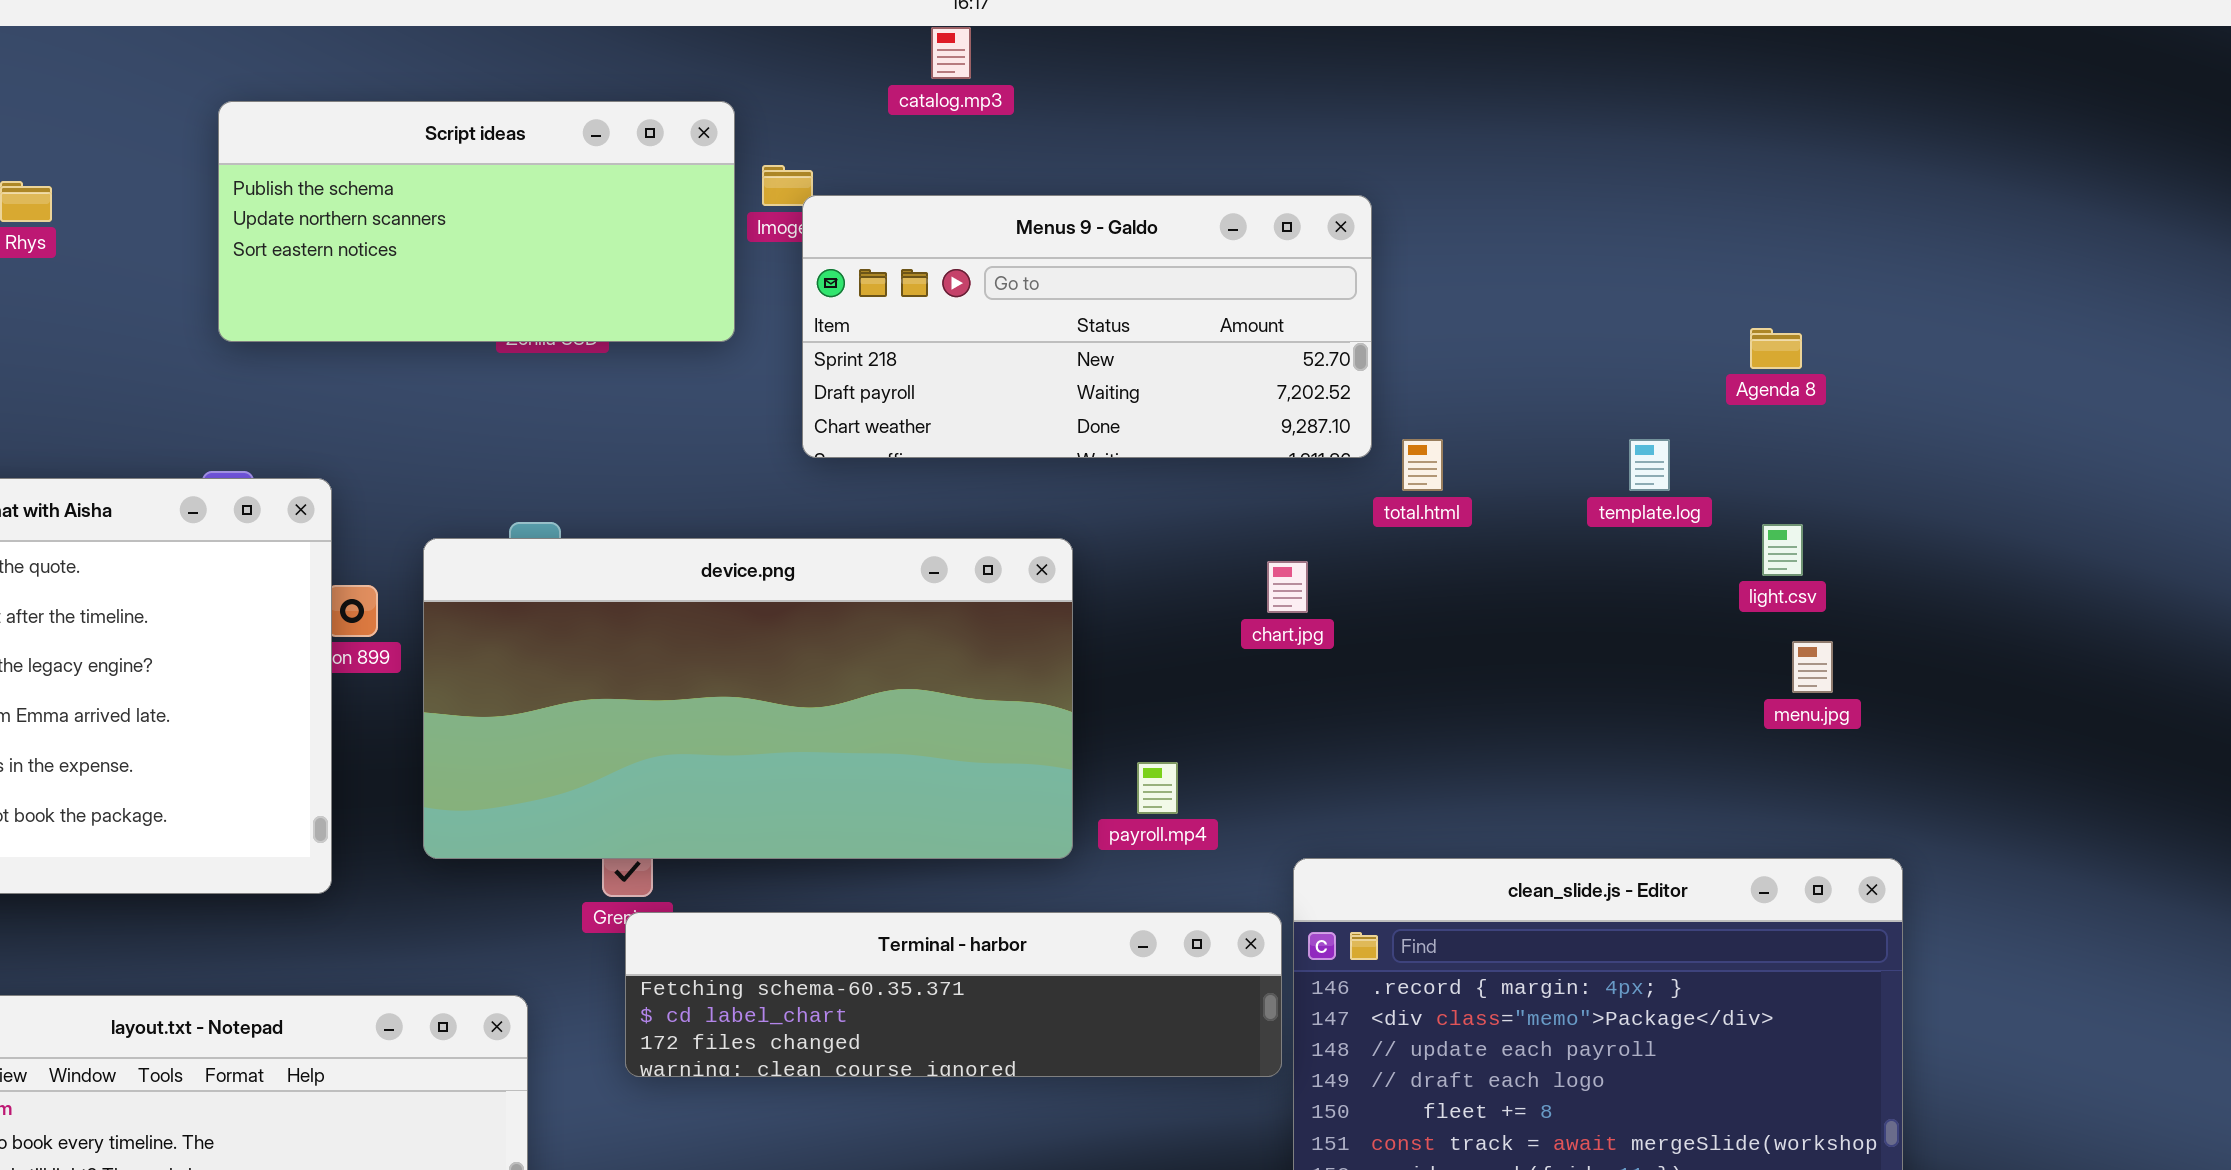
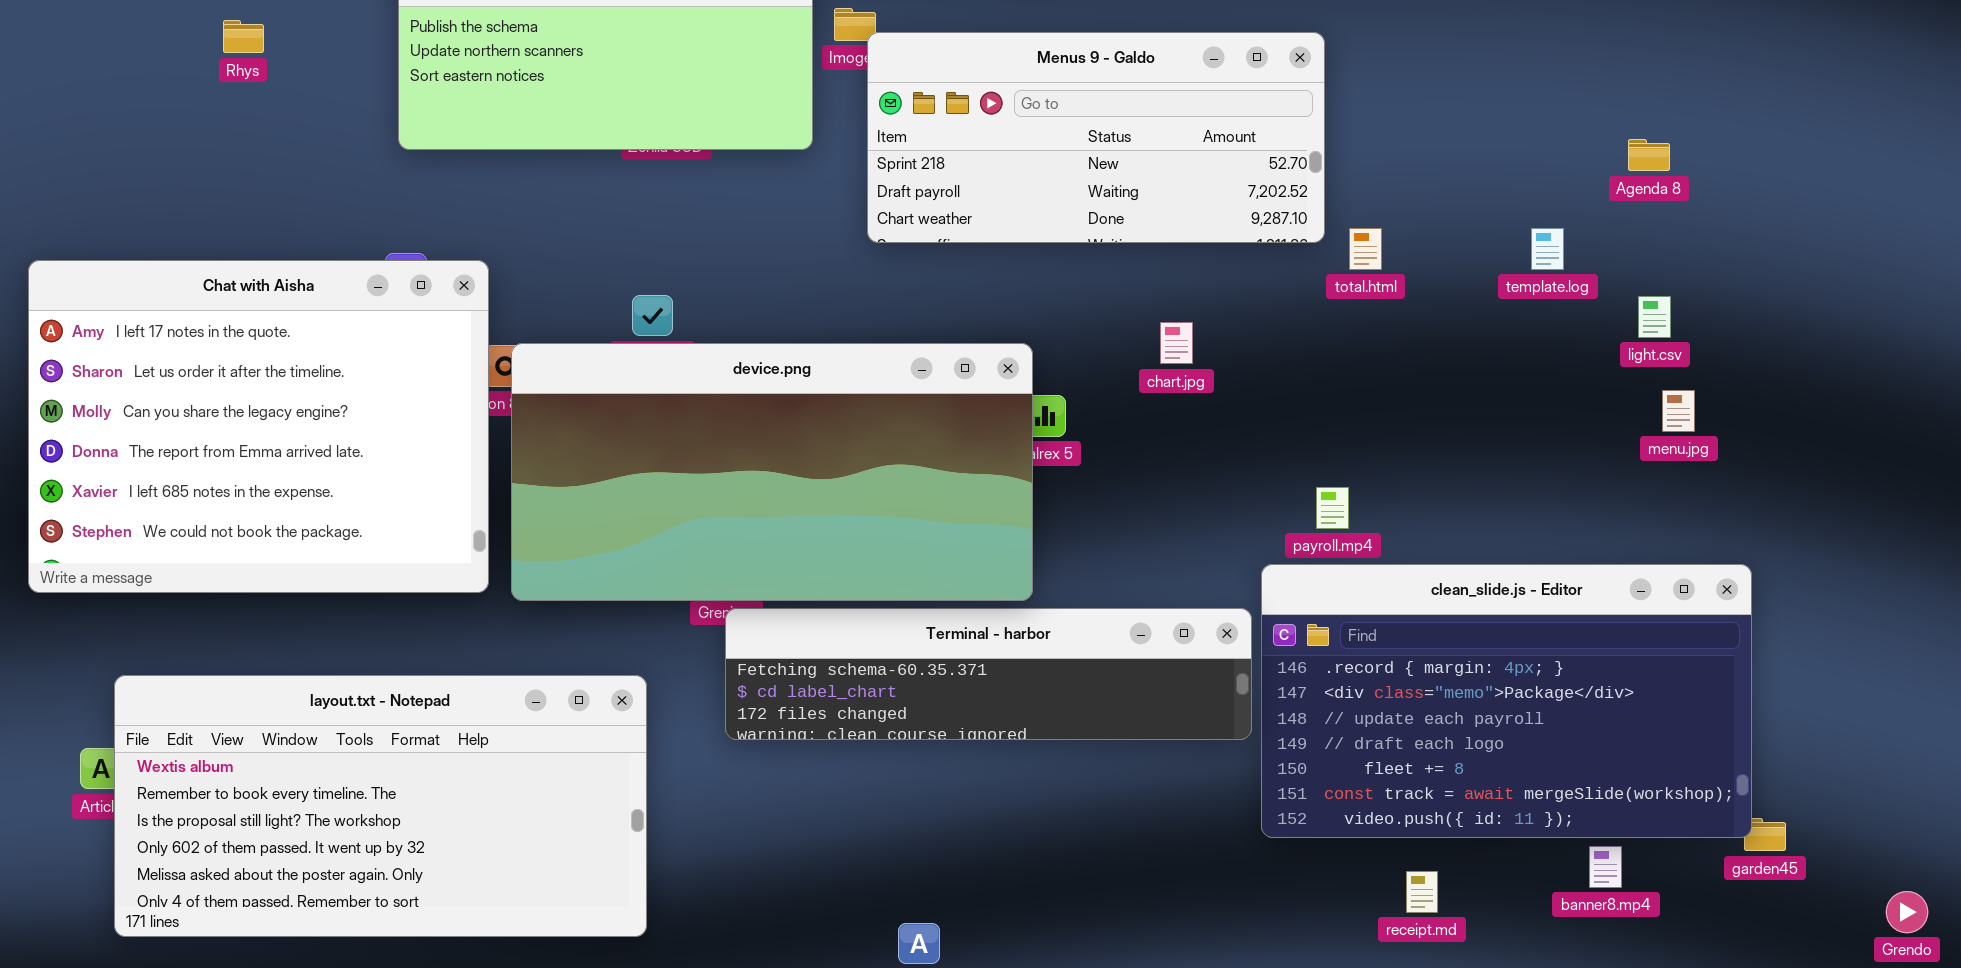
device.png: [423,538,1073,859] -> [511,343,1033,601], moved
chart.jpg: [1267,561,1308,613] -> [1160,322,1193,364], moved
payroll.mp4: [1137,762,1178,814] -> [1316,487,1349,529], moved

